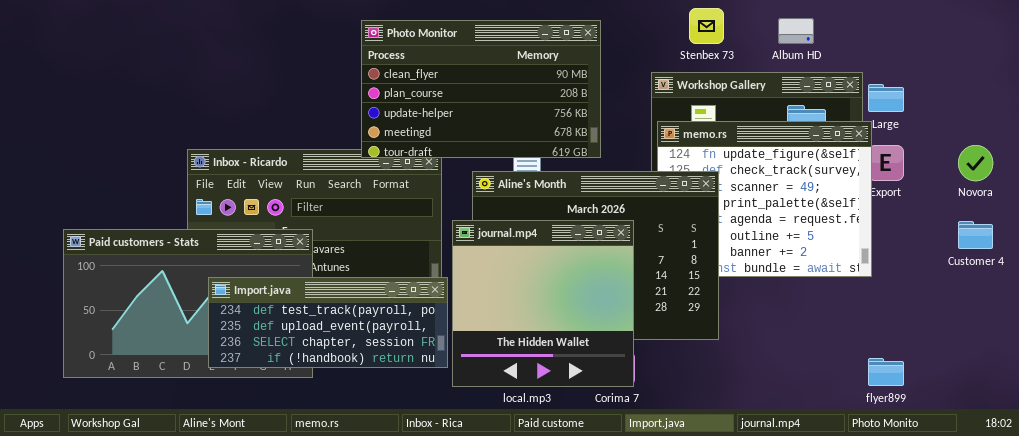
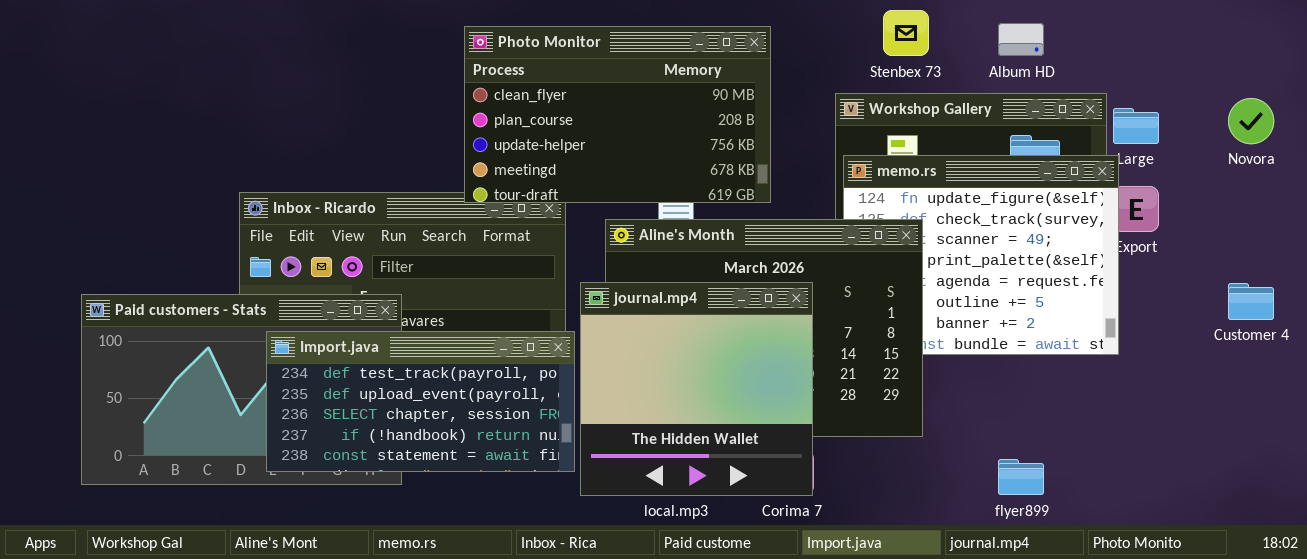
Novora: [958,145,993,181] -> [1228,98,1274,144], moved
Import.java: [208,277,448,368] -> [266,331,575,472], resized
flyer899: [868,358,904,386] -> [998,459,1044,495], moved

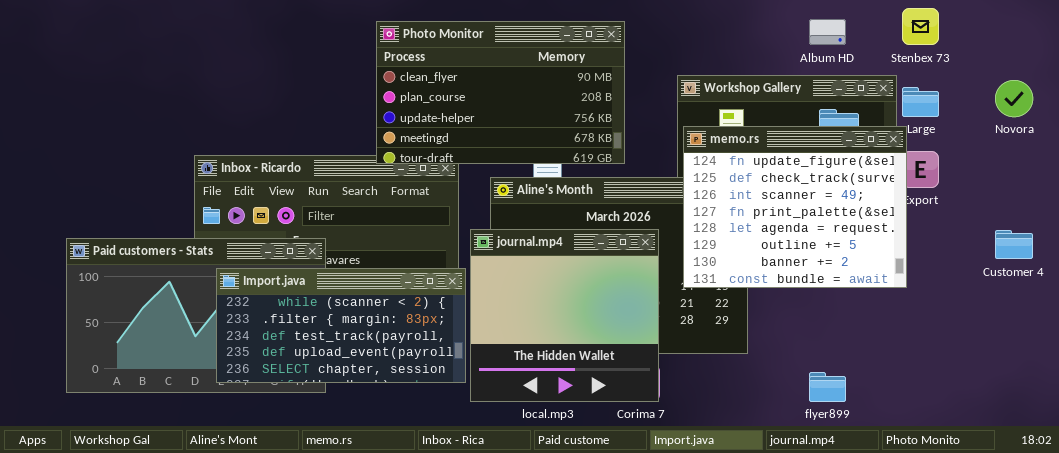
Stenbex 73: [883,10,929,56] -> [902,8,939,45], moved
memo.rs: [843,155,1119,355] -> [683,126,907,288], raised
Import.java: [266,331,575,472] -> [216,268,466,383], scrolled up 2 rows

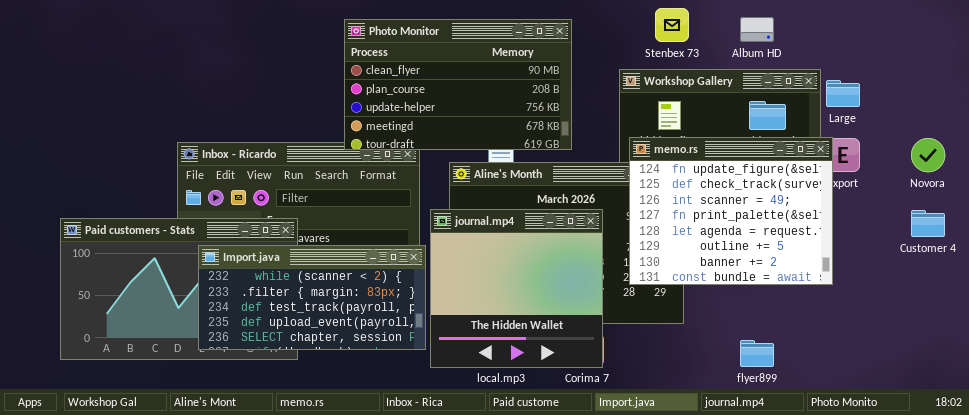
Stenbex 73: [902,8,939,45] -> [655,8,689,42], moved
Novora: [995,80,1033,117] -> [911,138,945,172], moved
memo.rs: [683,126,907,288] -> [629,137,833,285], moved

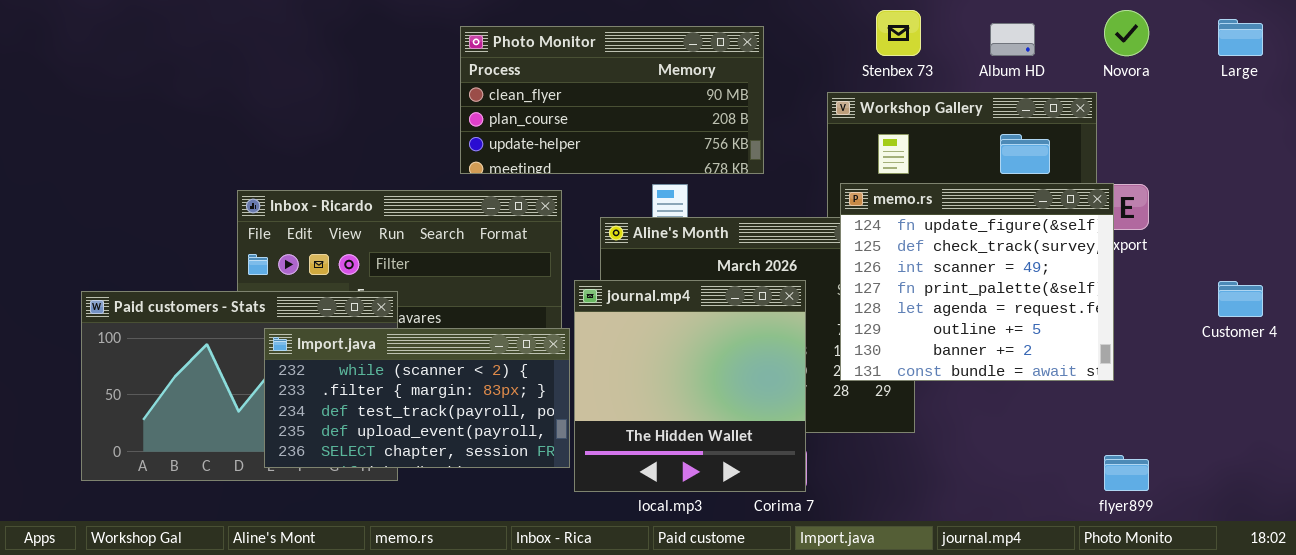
Photo Monitor: [344,19,572,150] -> [460,26,764,174], resized
Large: [826,80,860,107] -> [1218,19,1263,56], moved
Novora: [911,138,945,172] -> [1104,10,1149,56], moved
flyer899: [740,340,774,367] -> [1104,455,1149,491], moved

